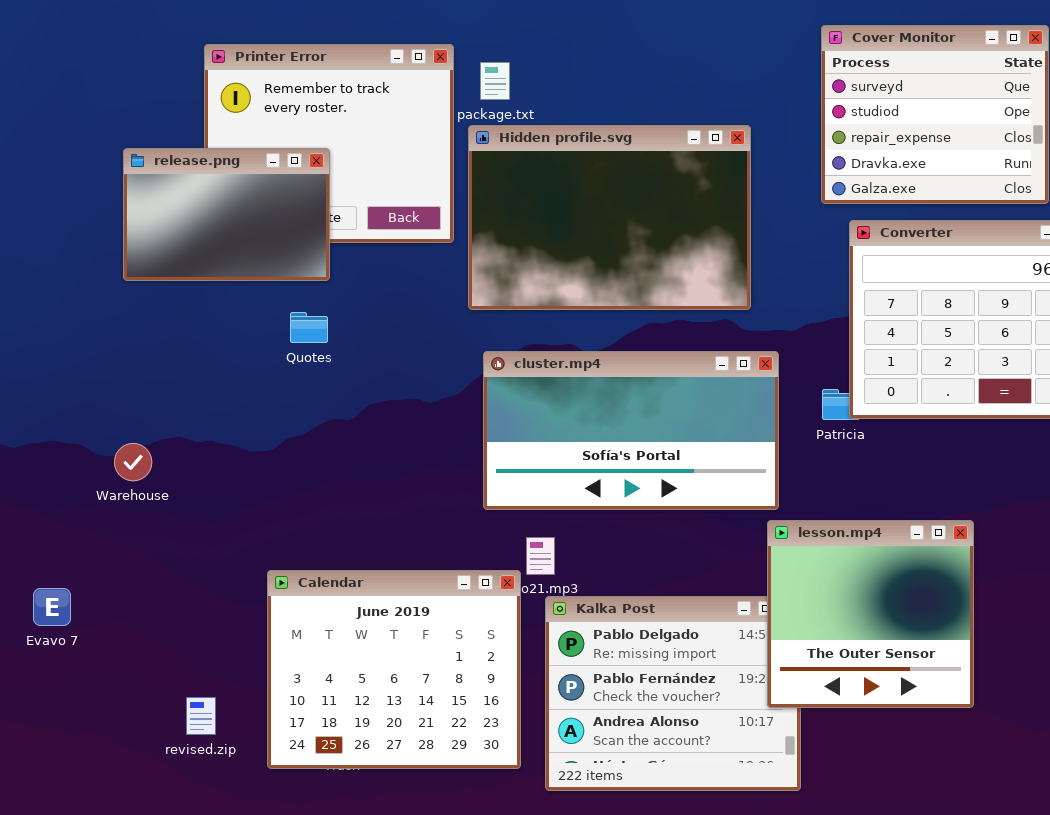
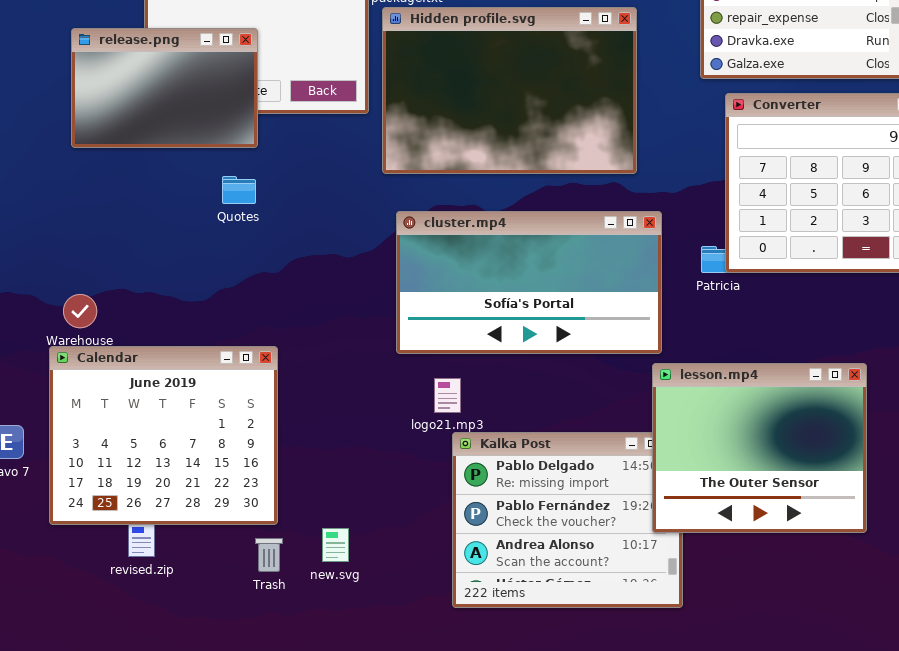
lesson.mp4: [767,520,974,708] -> [652,363,867,533], resized
Calendar: [267,570,521,769] -> [49,346,278,525], moved

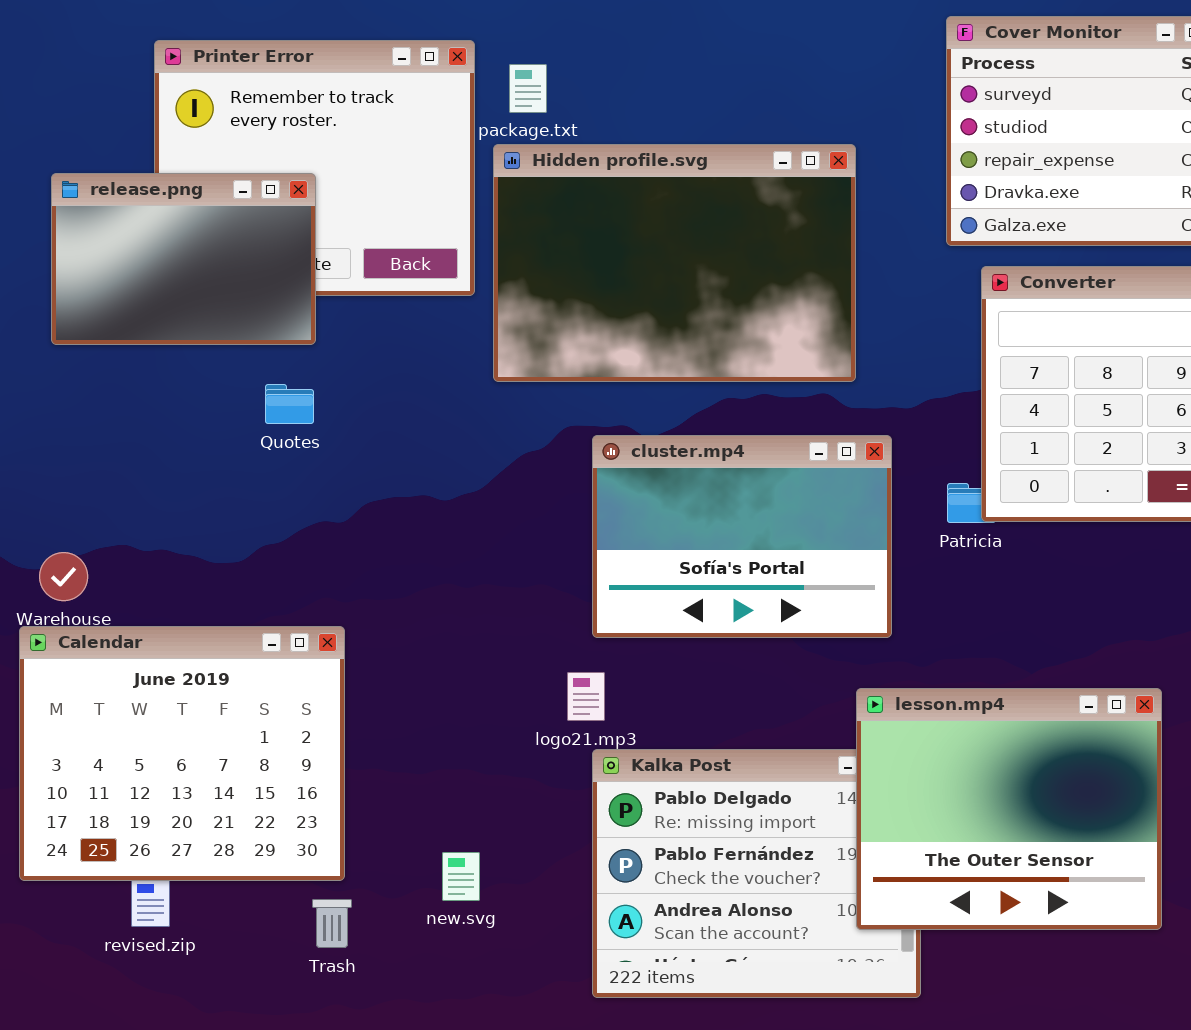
cluster.mp4: [396,211,662,354] -> [592,435,892,638], resized
lesson.mp4: [652,363,867,533] -> [856,688,1162,930], moved
new.svg: [322,528,349,562] -> [442,852,480,901], moved

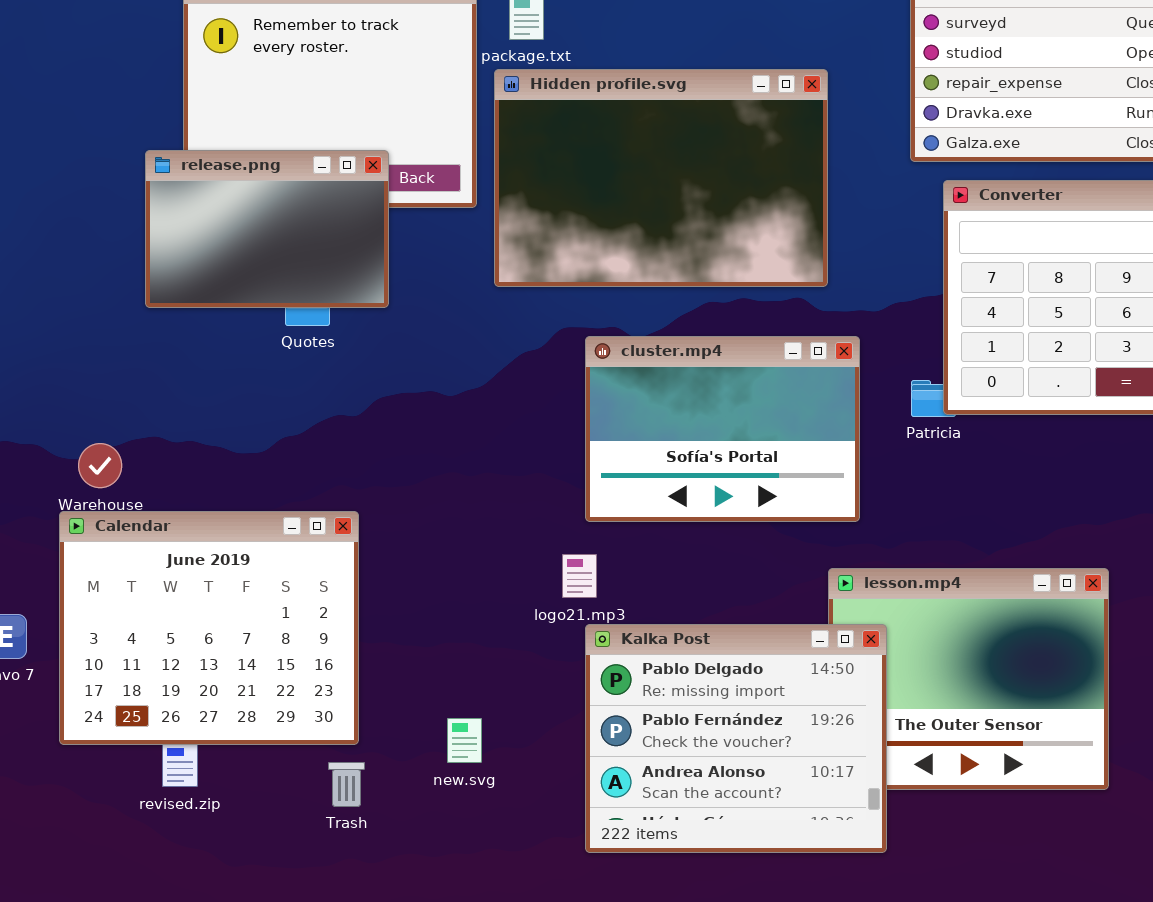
release.png: [51,173,316,345] -> [145,150,389,308], moved
Kalka Post: [592,749,921,998] -> [585,624,887,853], raised

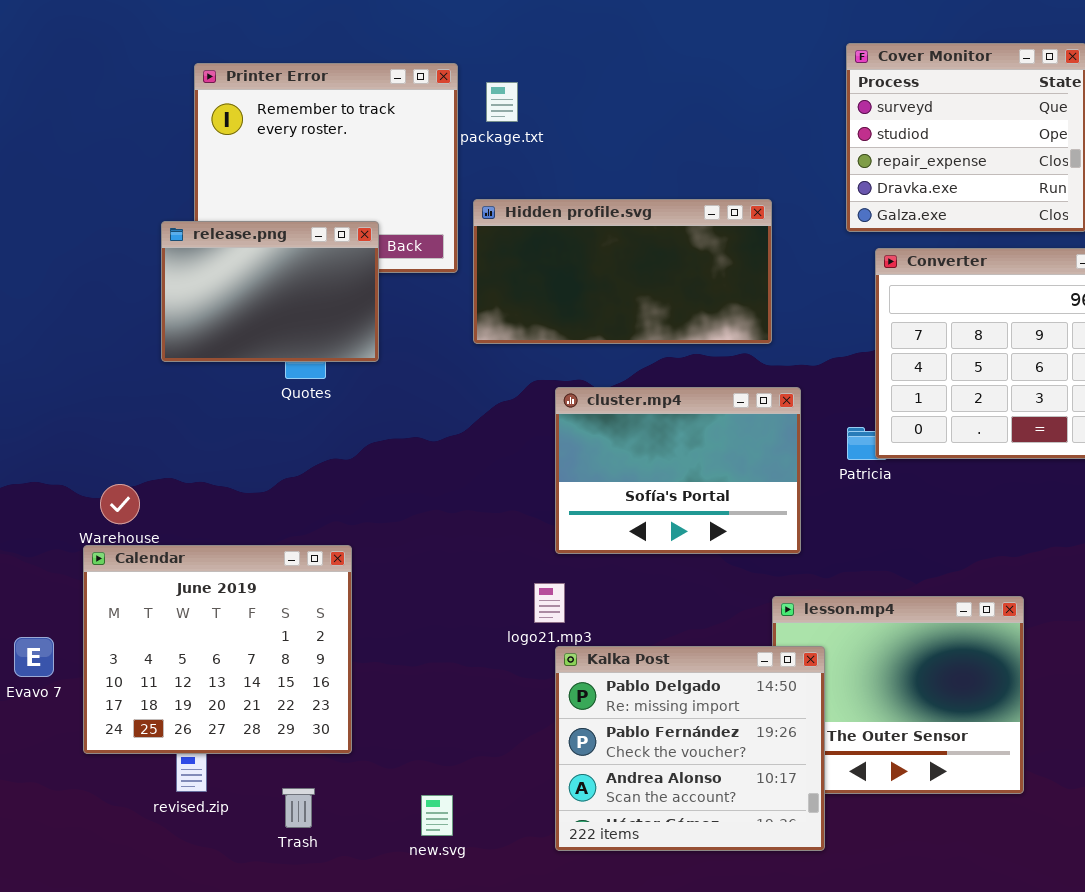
Hidden profile.svg: [494,69,828,287] -> [473,199,772,344], resized
new.svg: [447,718,482,763] -> [421,795,453,836], moved
Trash: [328,762,365,807] -> [282,788,315,828], moved

